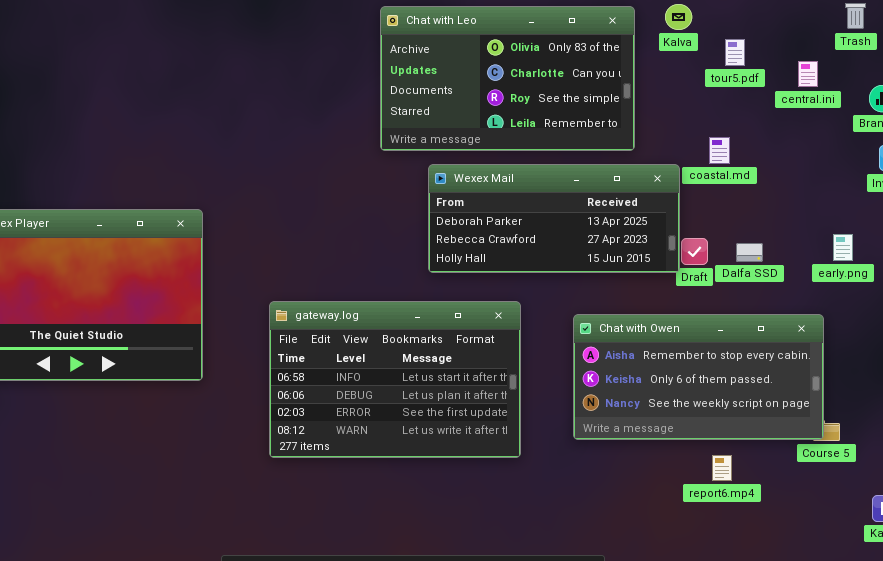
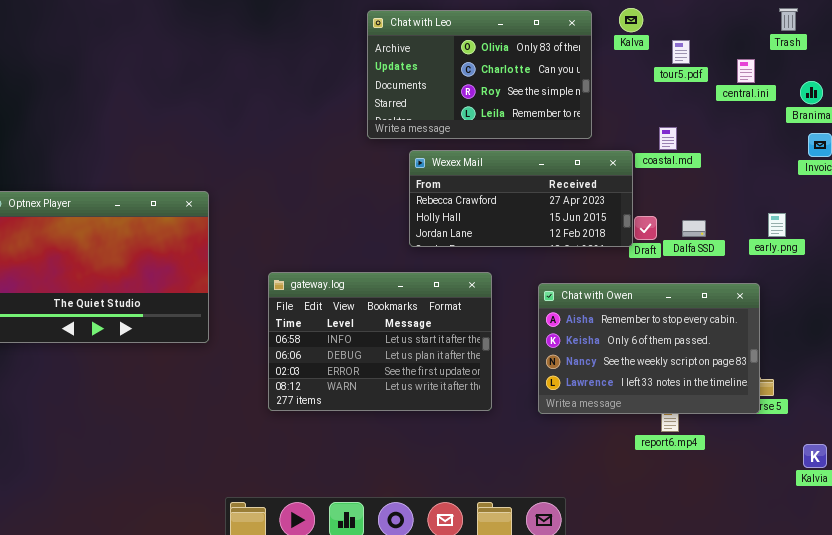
Wexex Mail: [428,164,680,273] -> [409,150,633,247], scrolled down 1 row
Chat with Owen: [573,314,824,440] -> [538,283,760,414], resized

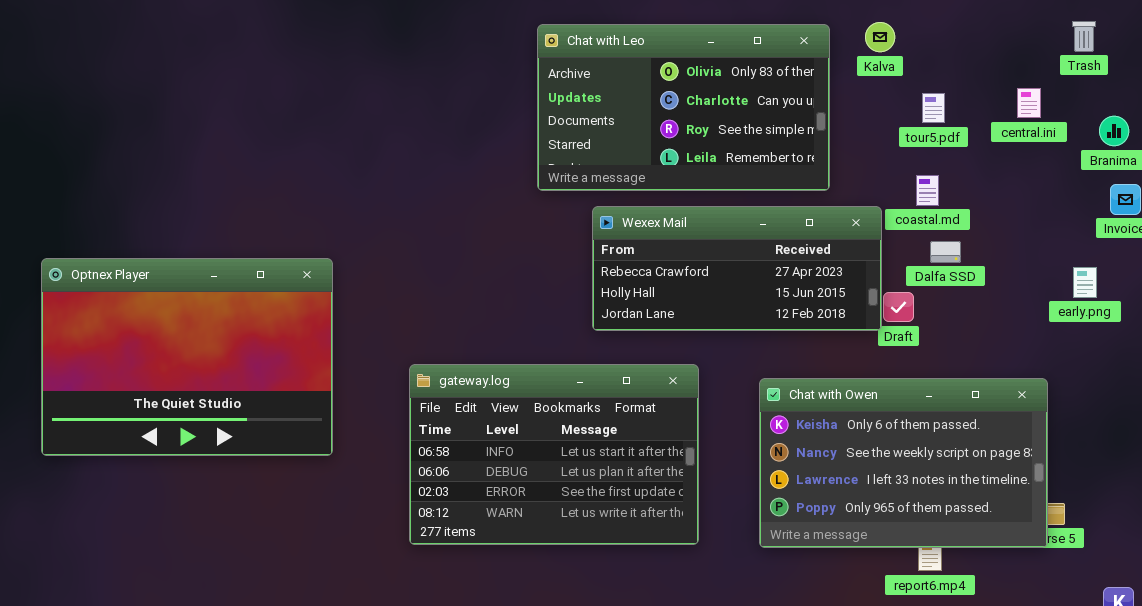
tour5.pdf: [672,40,690,64] -> [922,93,945,123], moved
early.png: [768,213,786,237] -> [1073,267,1097,298], moved
Dalfa SSD: [682,220,706,237] -> [930,241,961,263], moved
Chat with Owen: [538,283,760,414] -> [759,378,1048,548], scrolled down 1 row

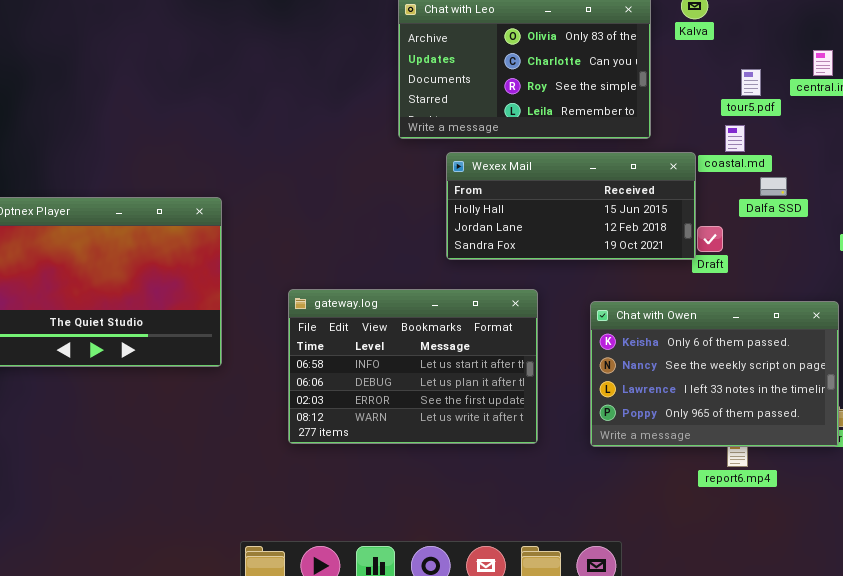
tour5.pdf: [922,93,945,123] -> [741,69,761,96], moved
Wexex Mail: [592,206,882,331] -> [446,152,696,260], scrolled down 1 row
Dalfa SSD: [930,241,961,263] -> [760,177,787,196], moved

